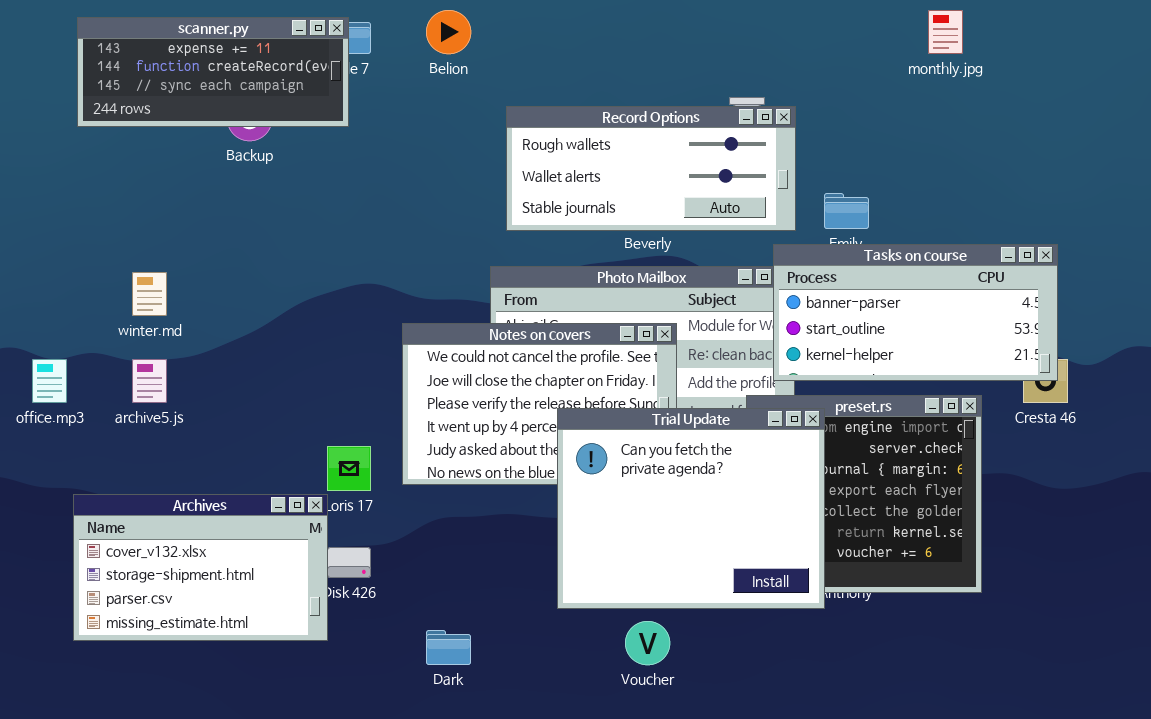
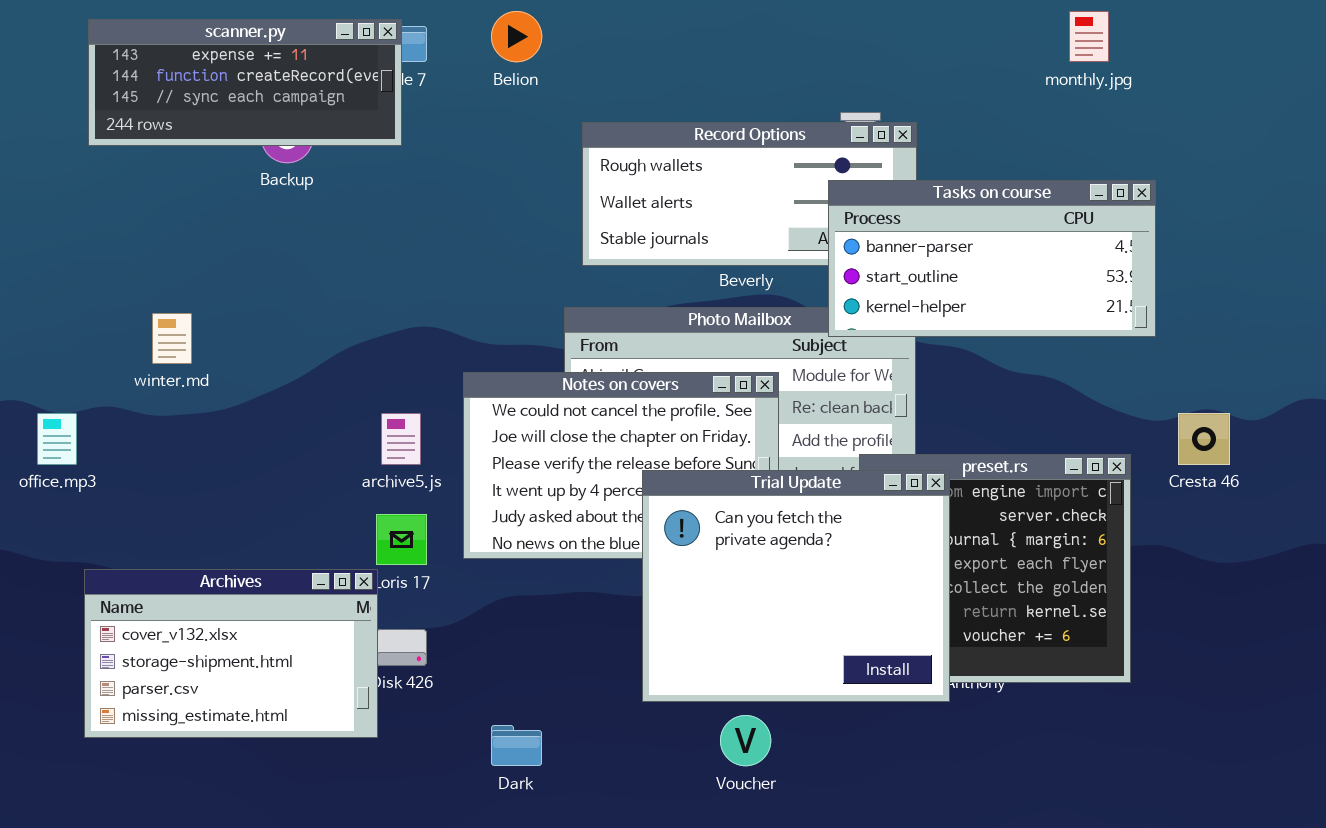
Tasks on course: [773,244,1058,381] -> [828,180,1156,337], moved
archive5.js: [132,359,167,403] -> [381,413,421,465], moved

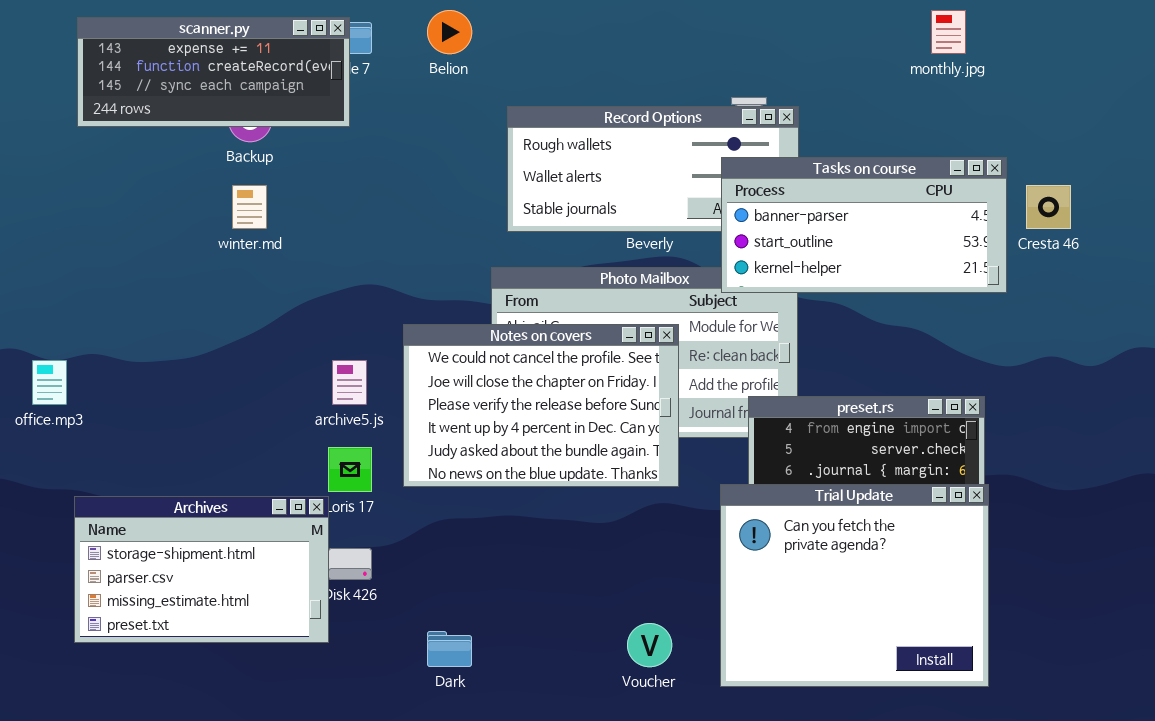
winter.md: [152,313,192,364] -> [232,185,267,229], moved
Cresta 46: [1178,413,1230,465] -> [1026,185,1071,229], moved
Trial Update: [642,470,950,702] -> [720,484,989,687], moved
Archives: [84,569,378,738] -> [74,496,329,643], scrolled down 1 row

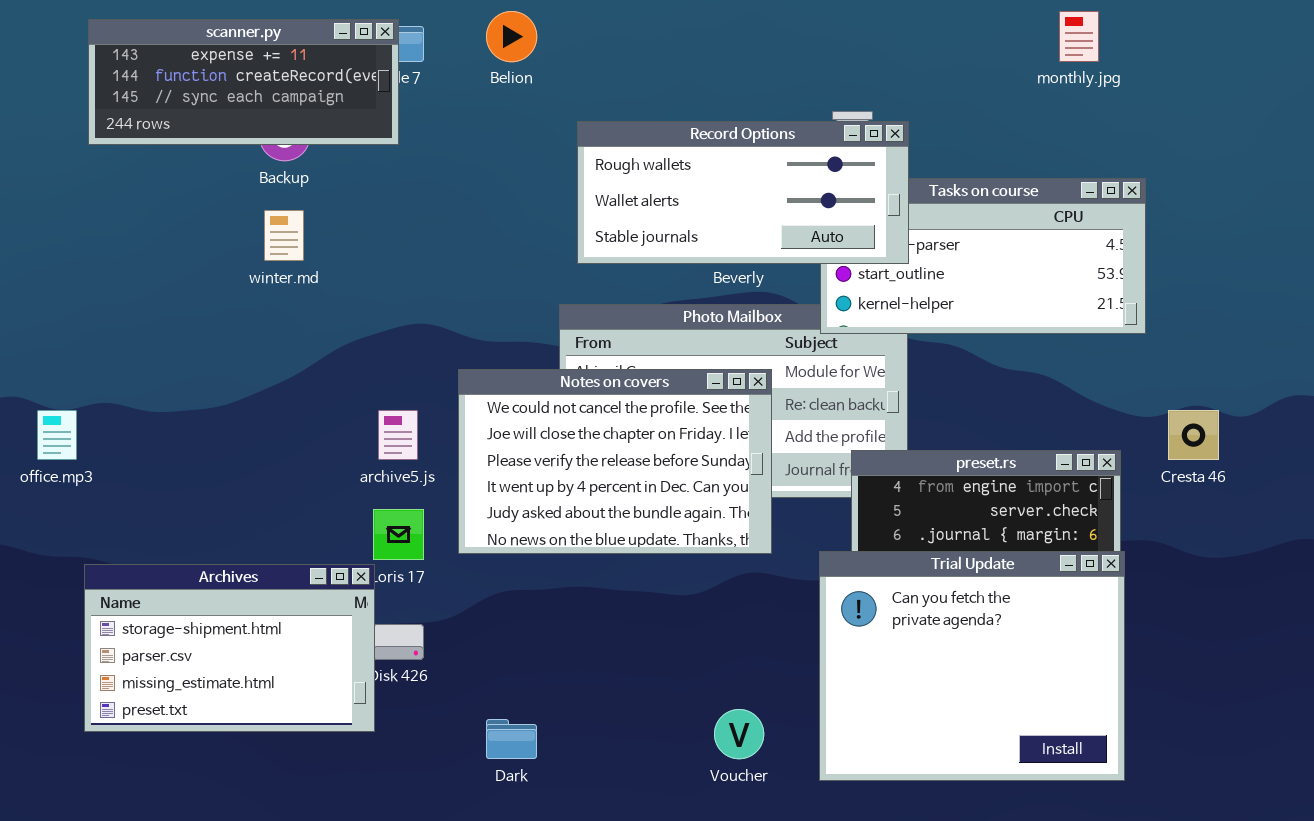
Record Options: [507,106,799,232] -> [577,121,909,264], raised
Cresta 46: [1026,185,1071,229] -> [1168,410,1219,460], moved

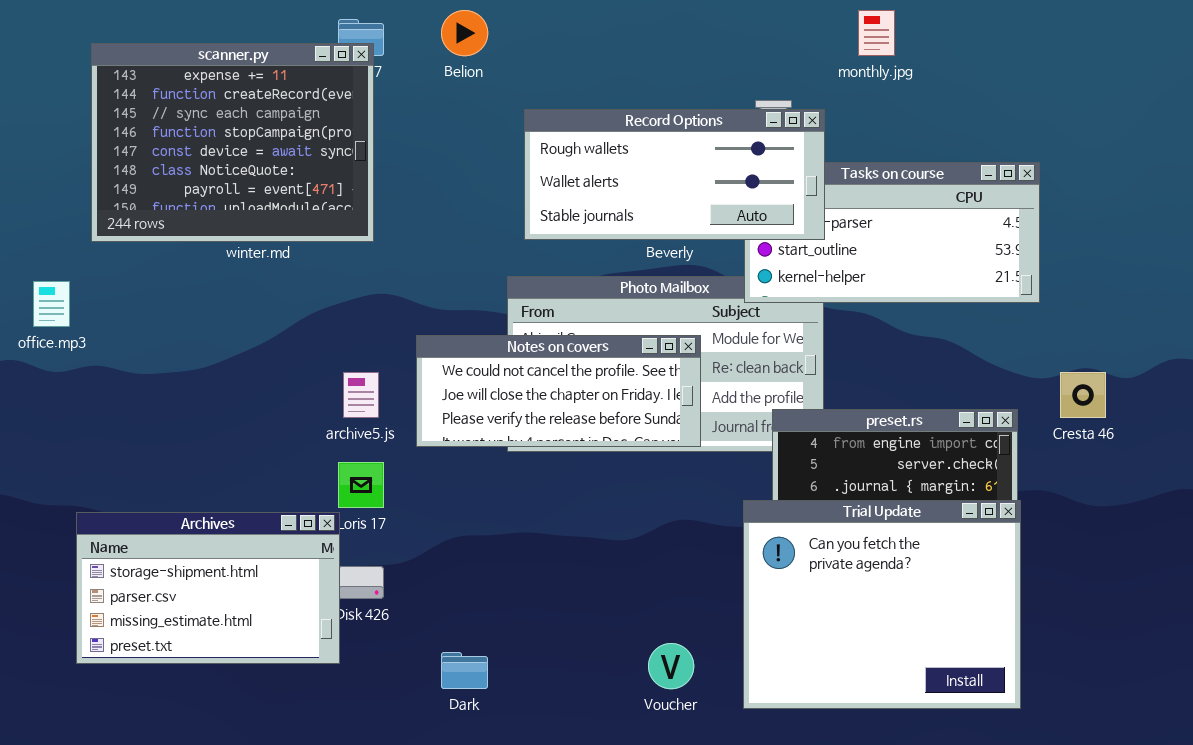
monthly.jpg: [1059,11,1099,62] -> [858,10,895,56], moved
scanner.py: [88,19,399,145] -> [91,43,374,242], moved, resized
Notes on covers: [458,369,772,554] -> [416,335,701,447], resized
office.mp3: [37,410,77,460] -> [33,281,70,327], moved

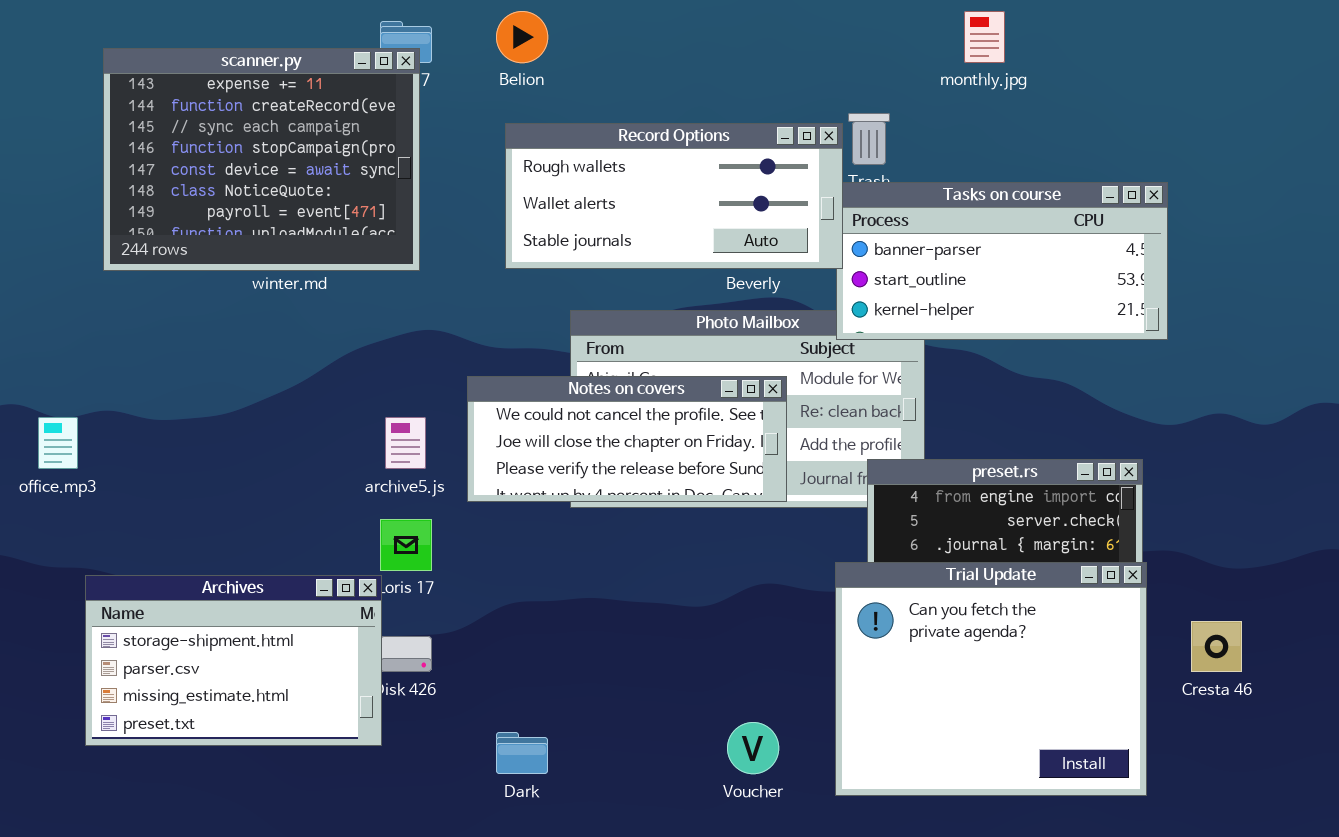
Record Options: [524,109,825,240] -> [505,123,843,269], moved
office.mp3: [33,281,70,327] -> [38,417,78,469], moved
Cresta 46: [1060,372,1106,418] -> [1191,621,1242,672], moved

